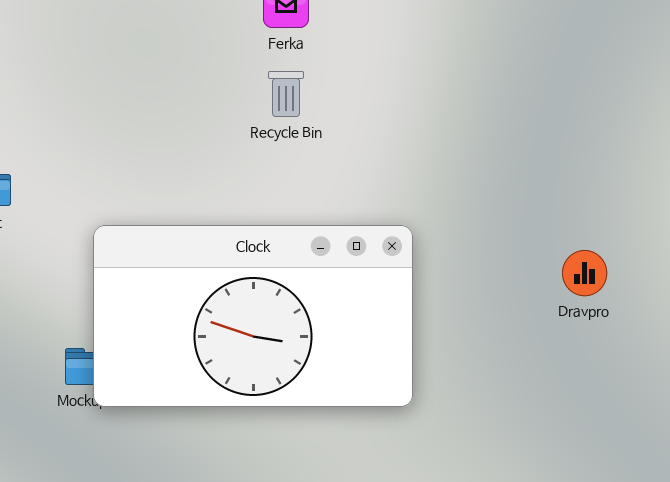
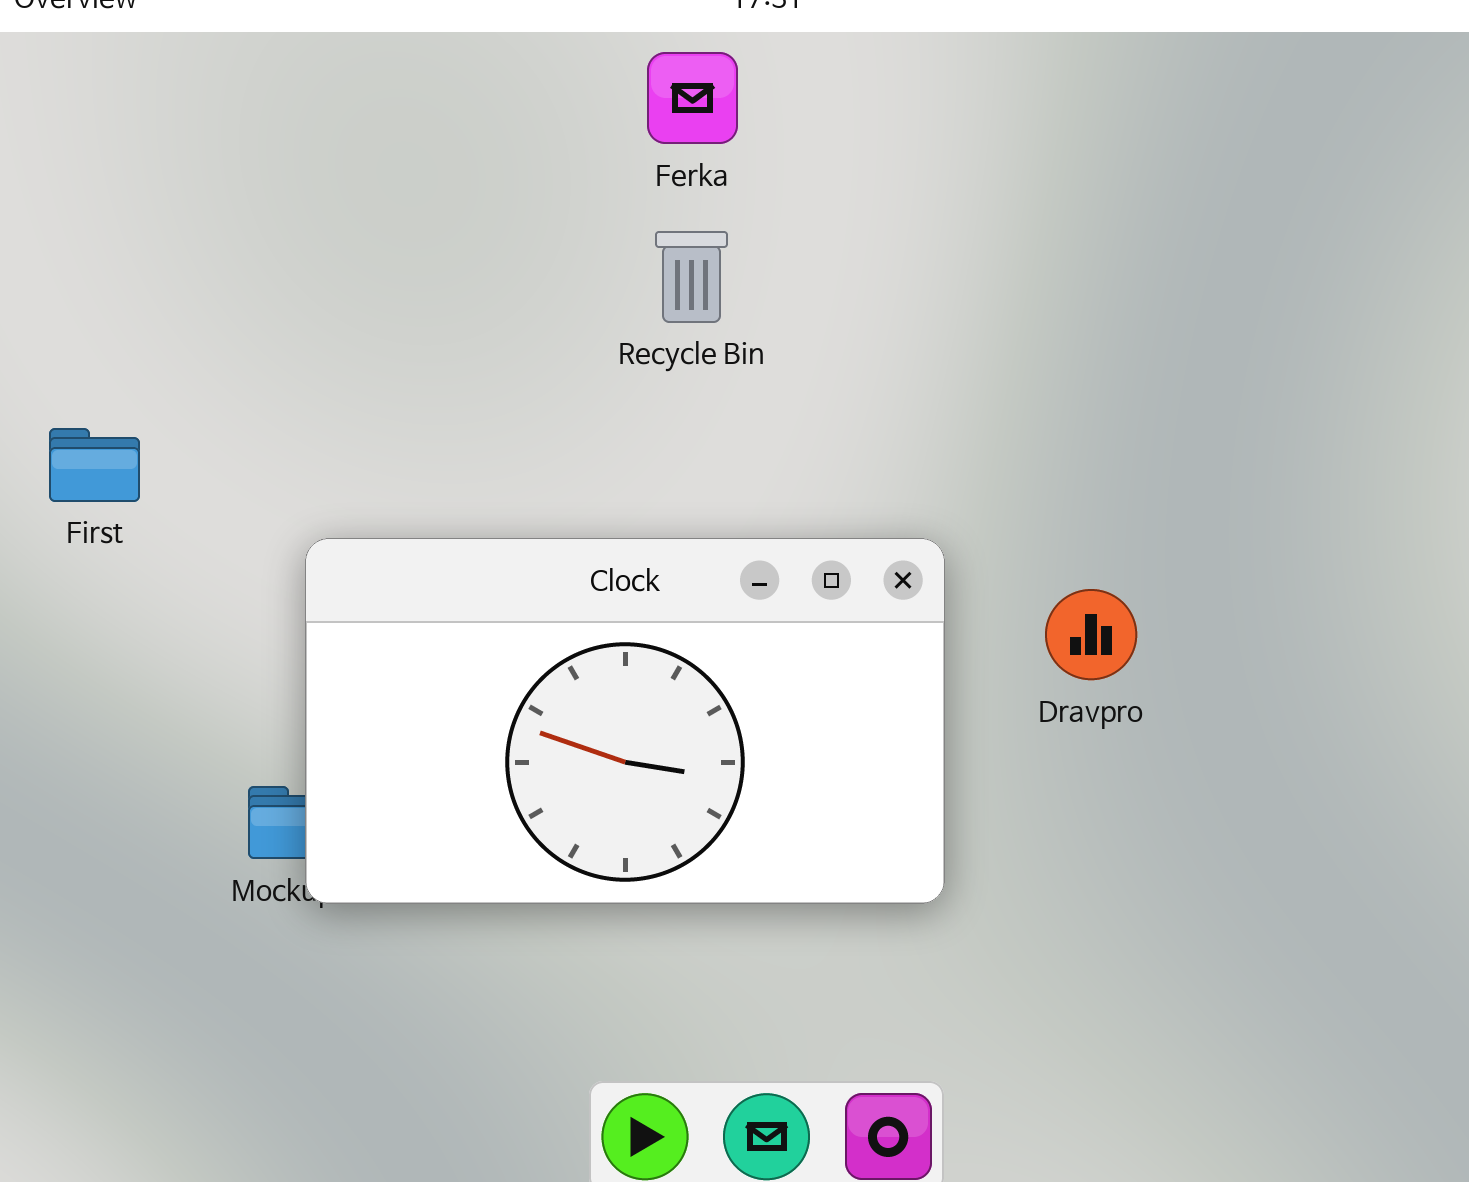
Dravpro: [562,250,607,296] -> [1045,589,1137,680], moved

